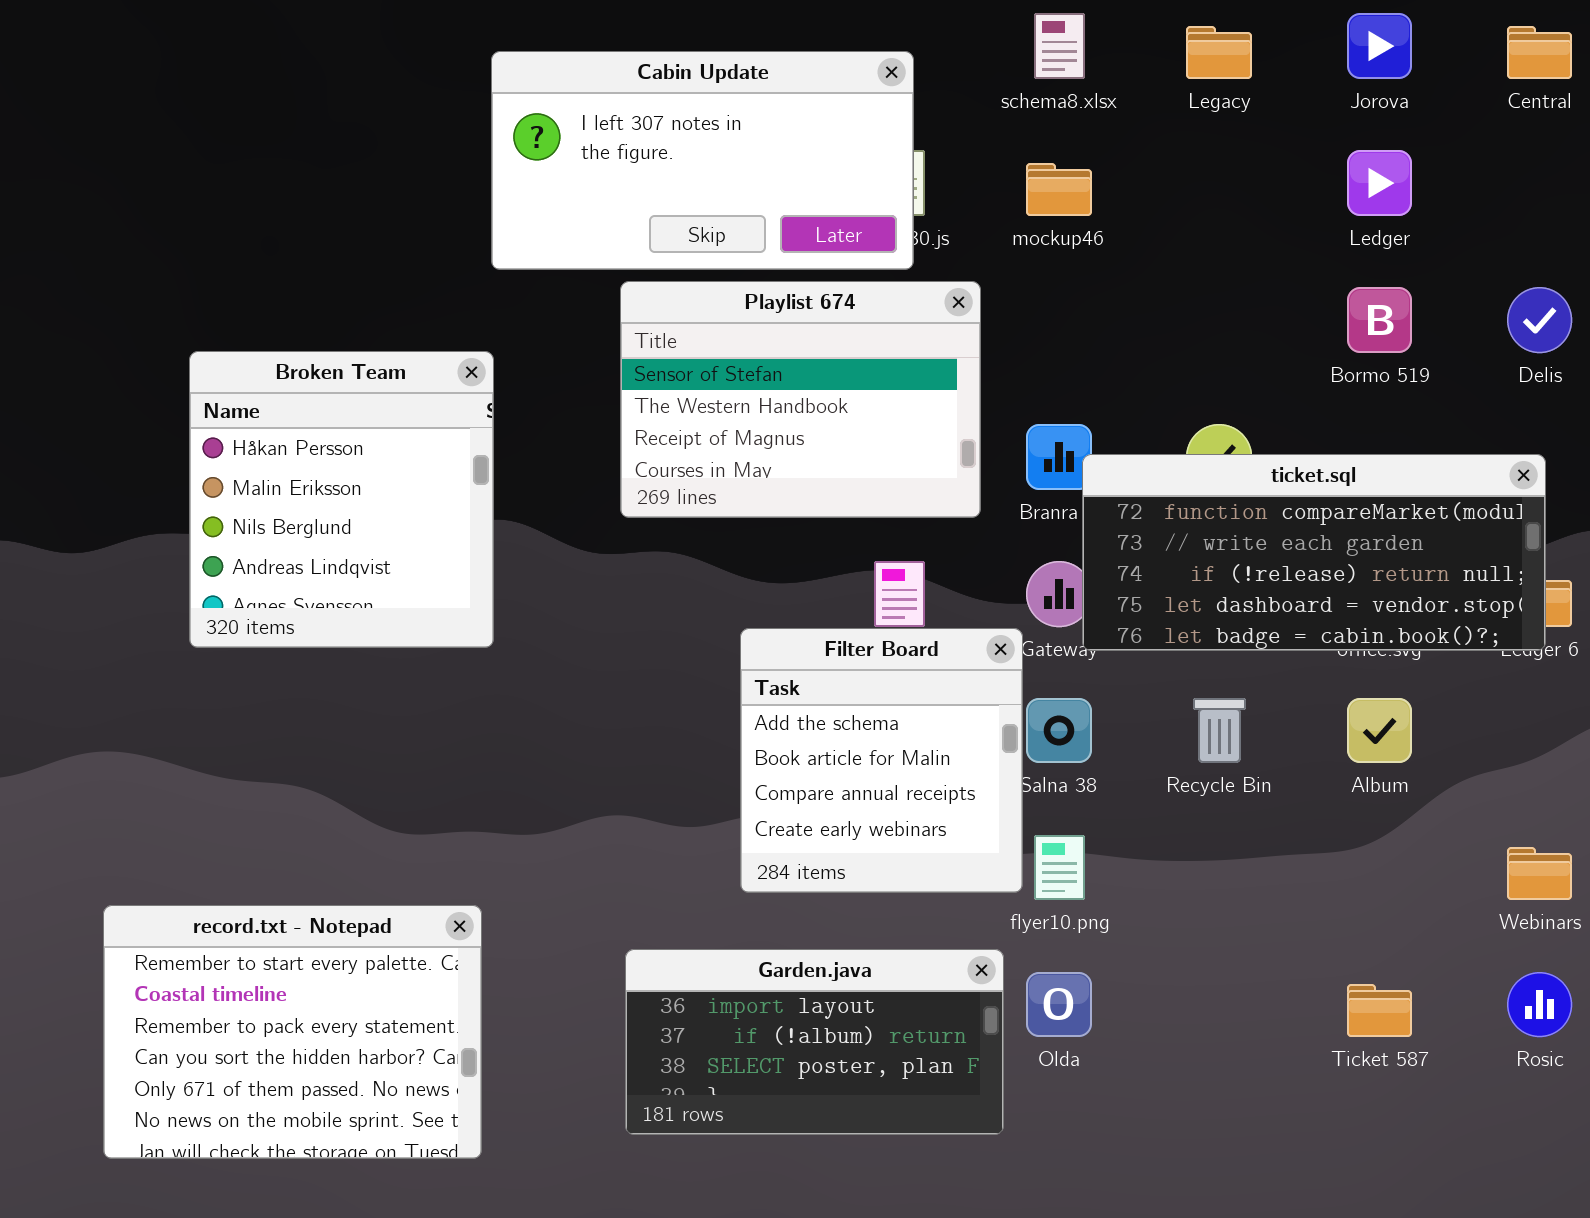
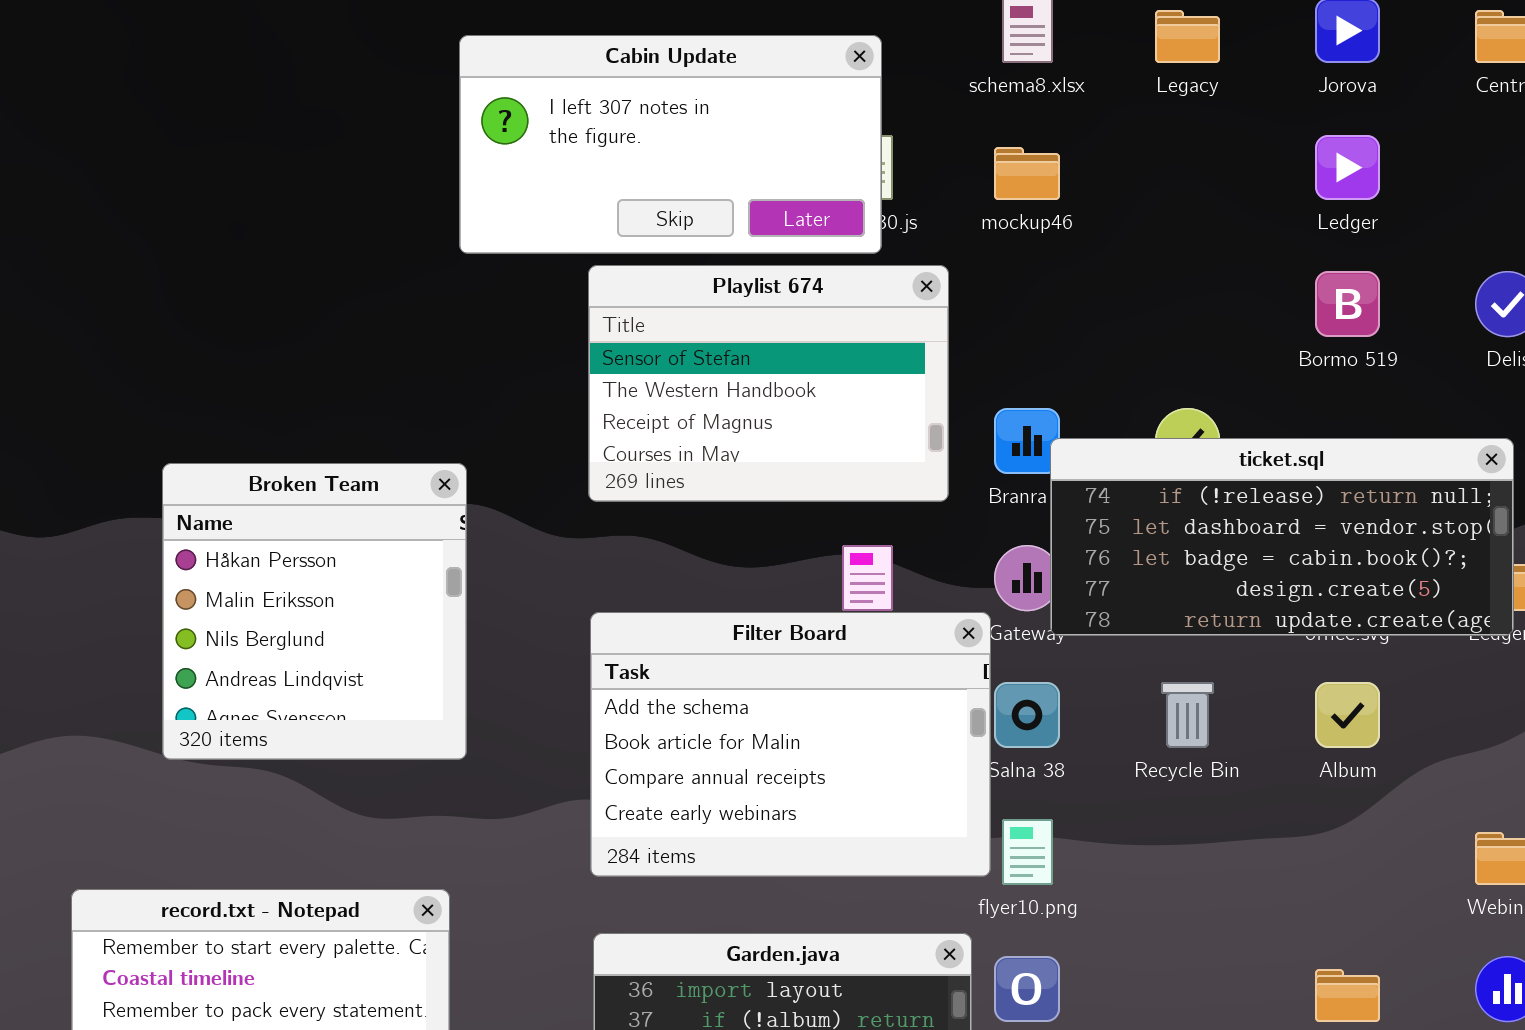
Broken Team: [189,351,494,648] -> [162,463,467,760], moved
ticket.sql: [1082,454,1546,651] -> [1050,438,1514,636], scrolled down 2 rows
Filter Board: [740,628,1023,893] -> [590,612,991,877], resized

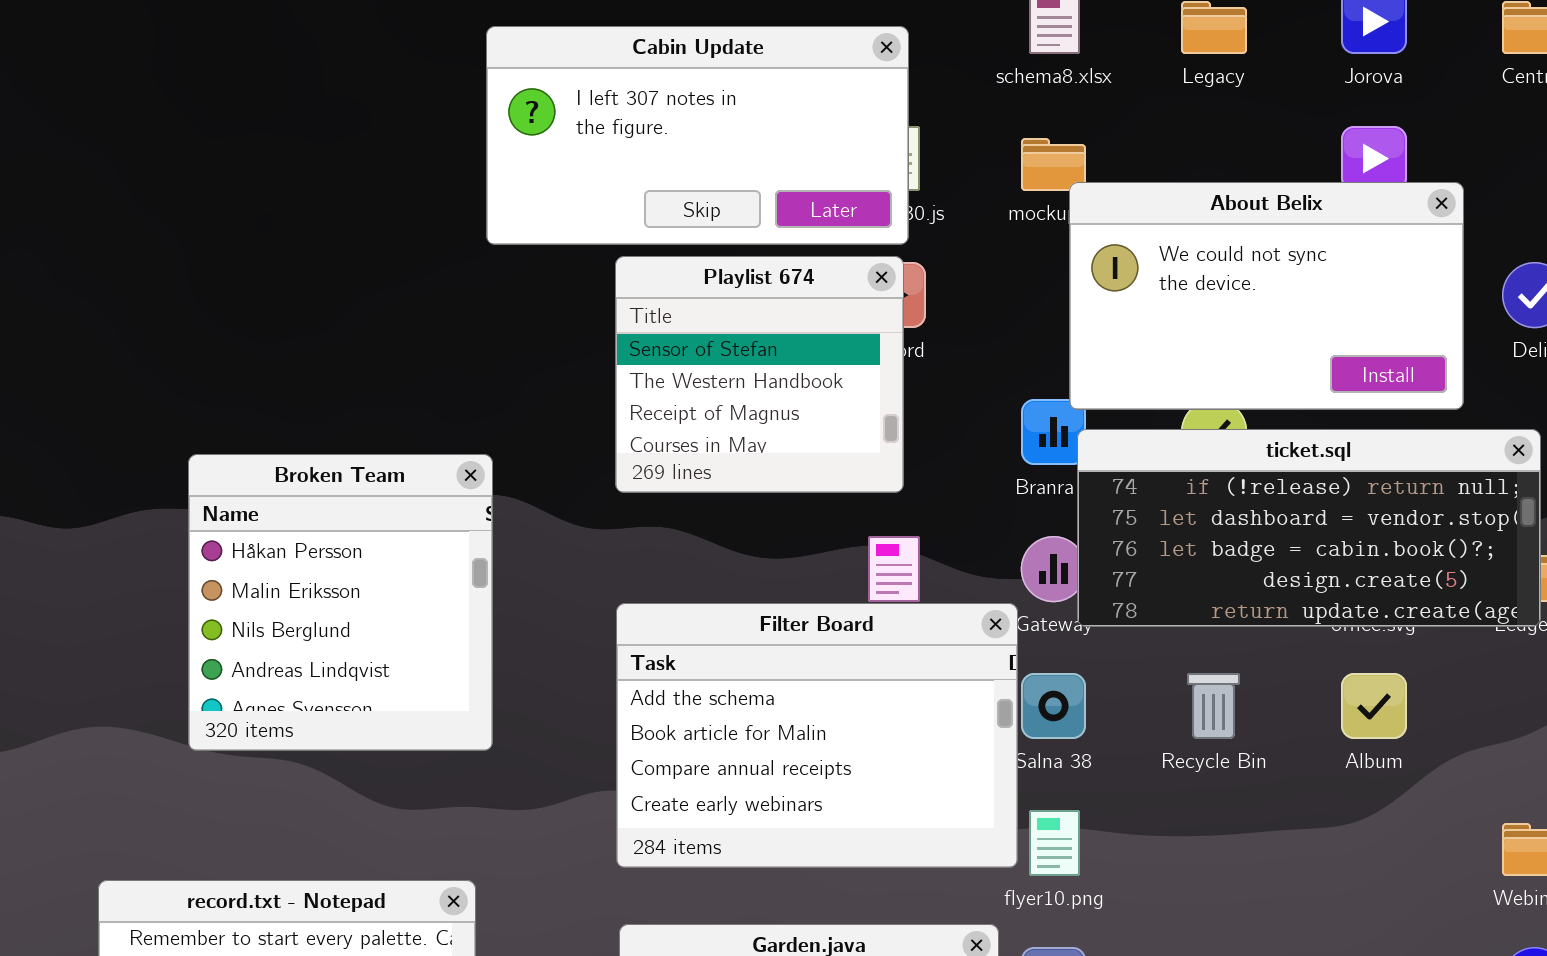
About Belix: none -> [1069,182,1464,410], opened
Playlist 674: [588,265,949,502] -> [615,256,904,493], resized

